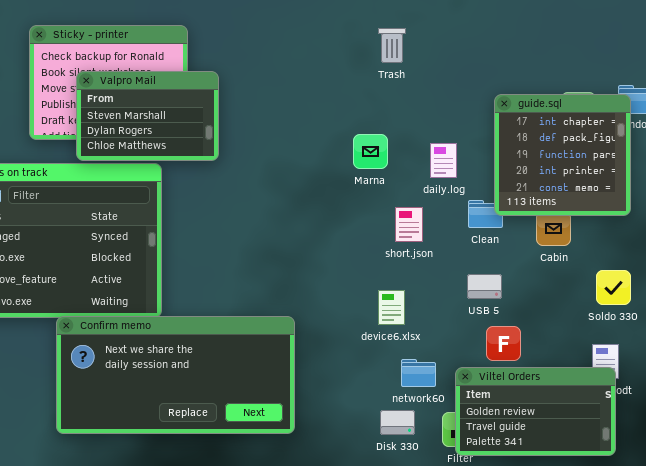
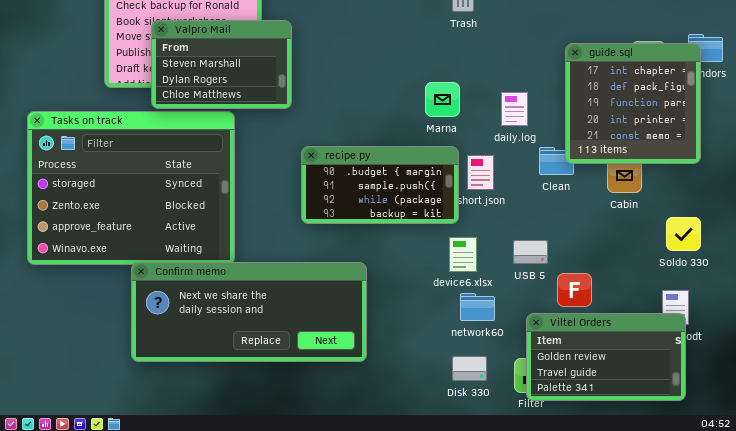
recipe.py: none -> [301,146,459,224], opened
USB 5: [467,274,502,299] -> [513,240,548,264], moved
Confirm memo: [56,316,295,434] -> [131,262,367,362], resized
network60: [401,359,436,387] -> [460,293,495,321], moved

